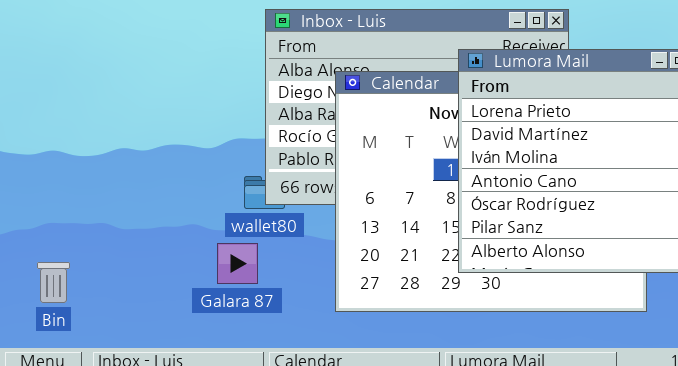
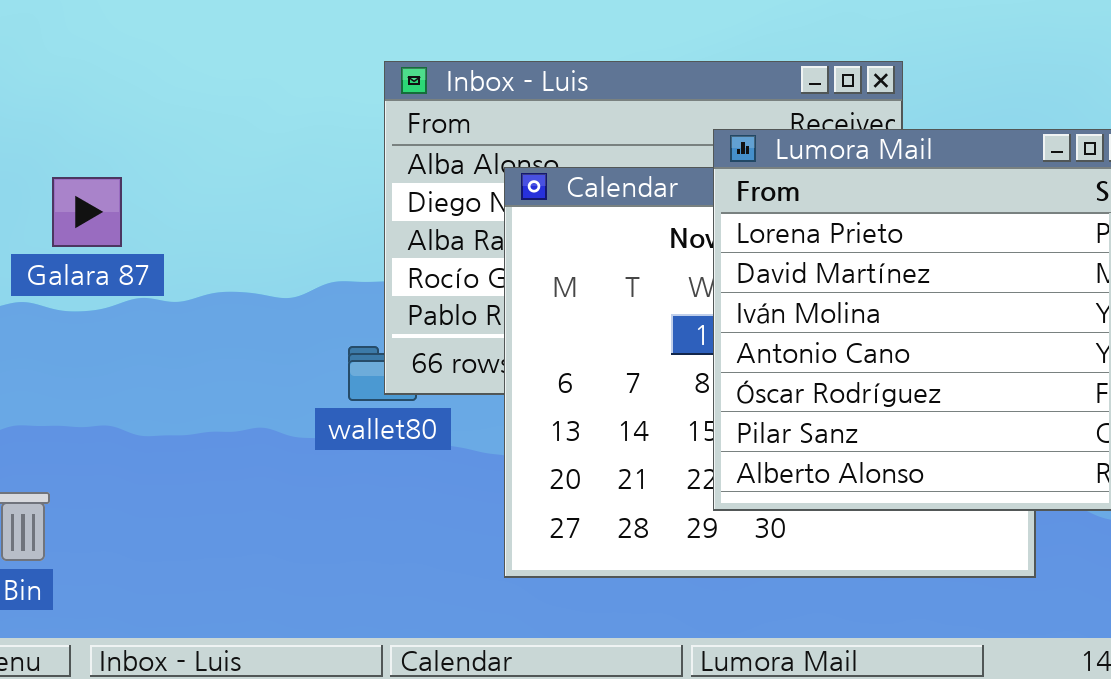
Galara 87: [217,243,258,284] -> [52,177,122,247], moved

